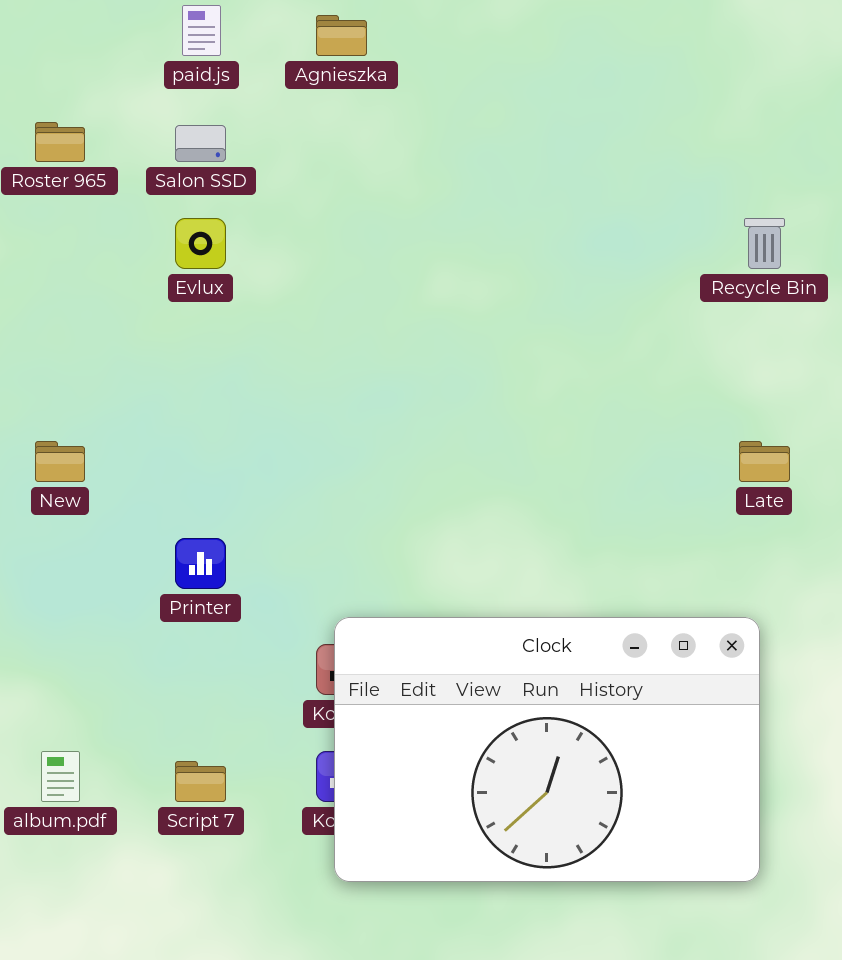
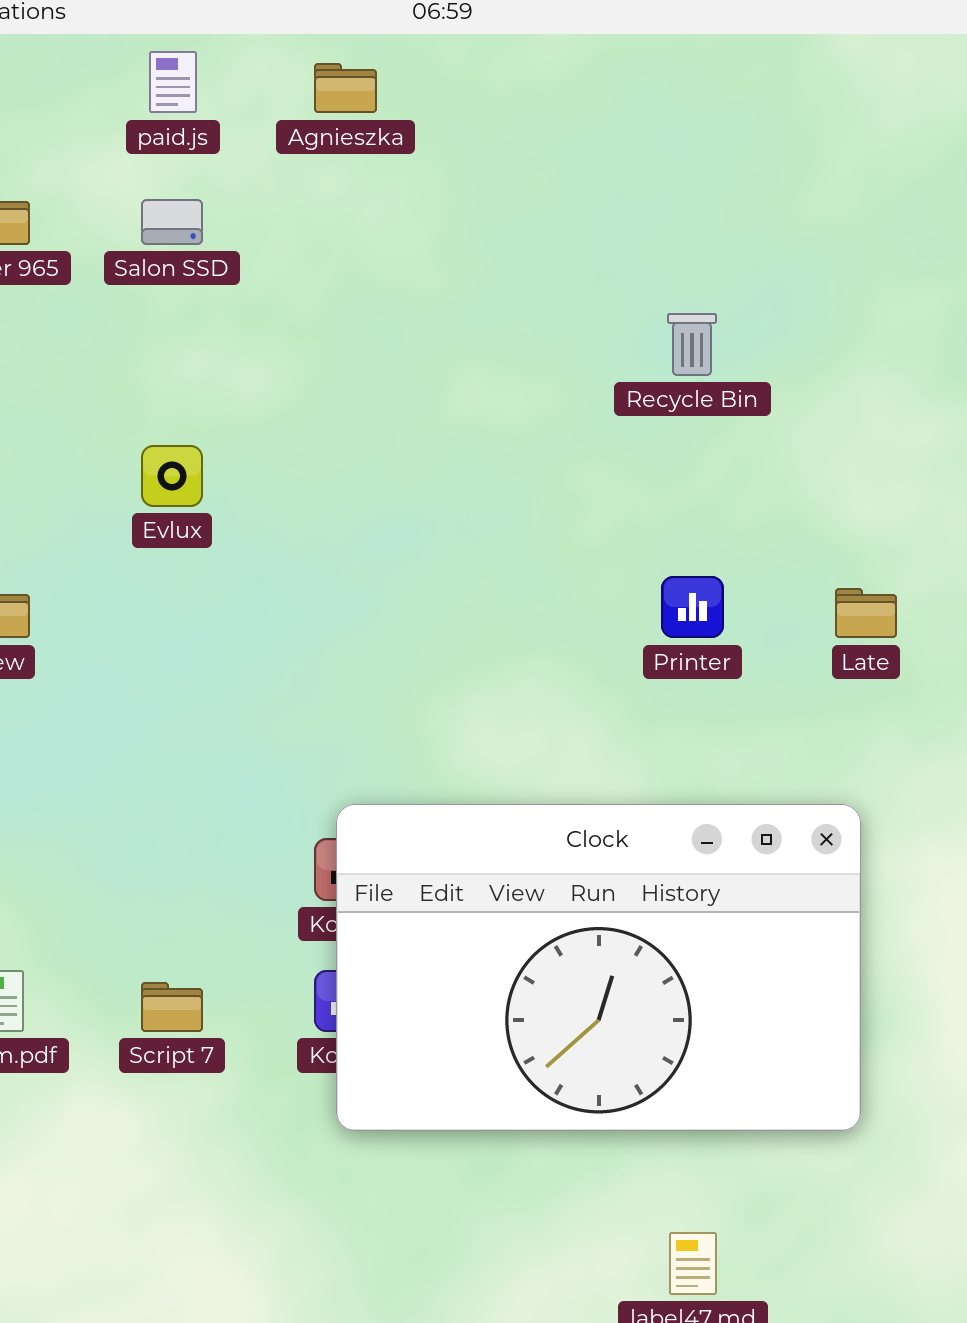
Evlux: [175,218,226,269] -> [141,445,203,507], moved
Recycle Bin: [744,218,785,269] -> [667,313,717,376], moved
Printer: [175,538,226,589] -> [661,576,724,638], moved

